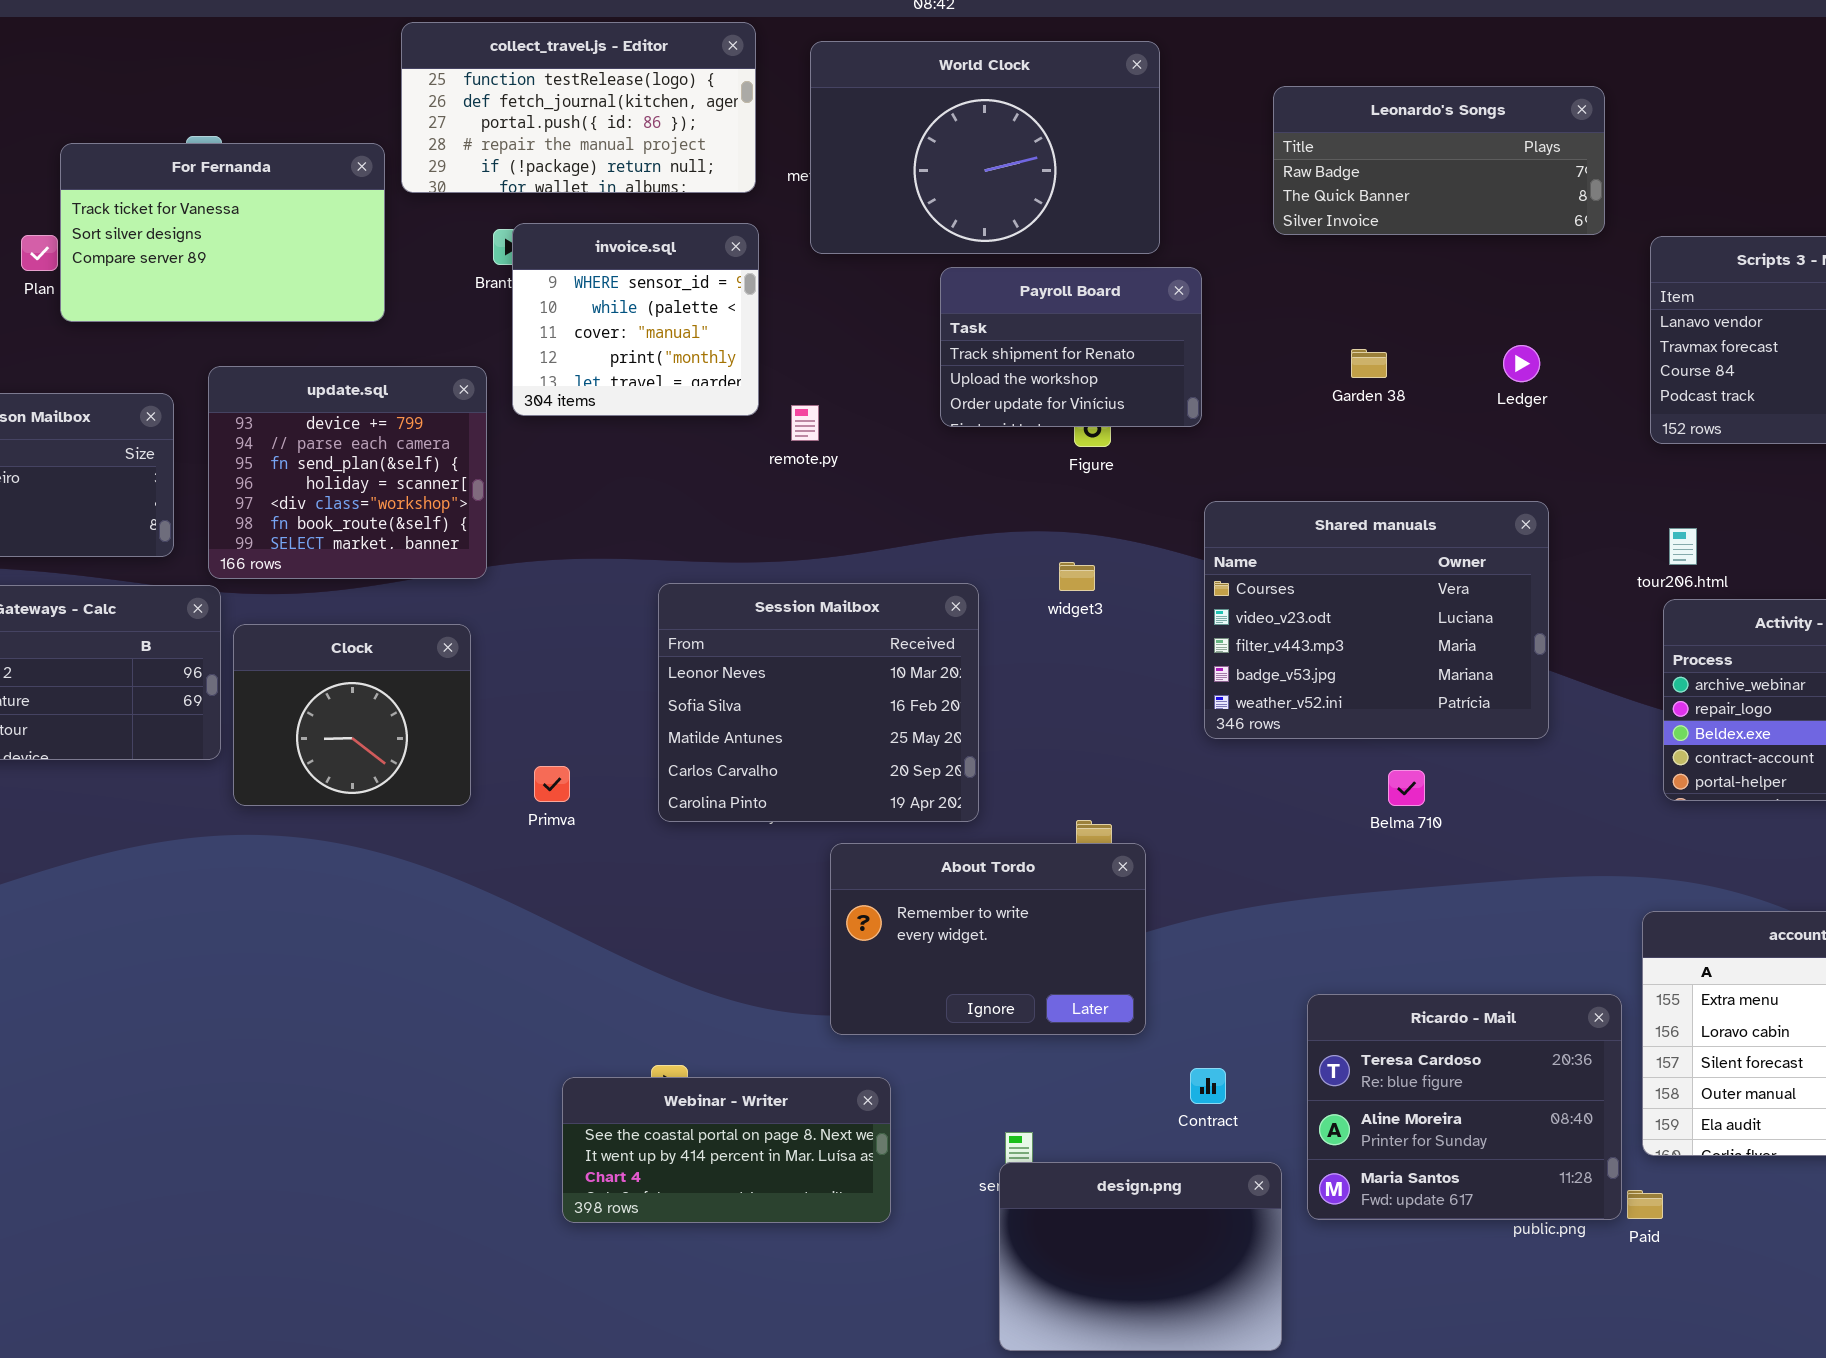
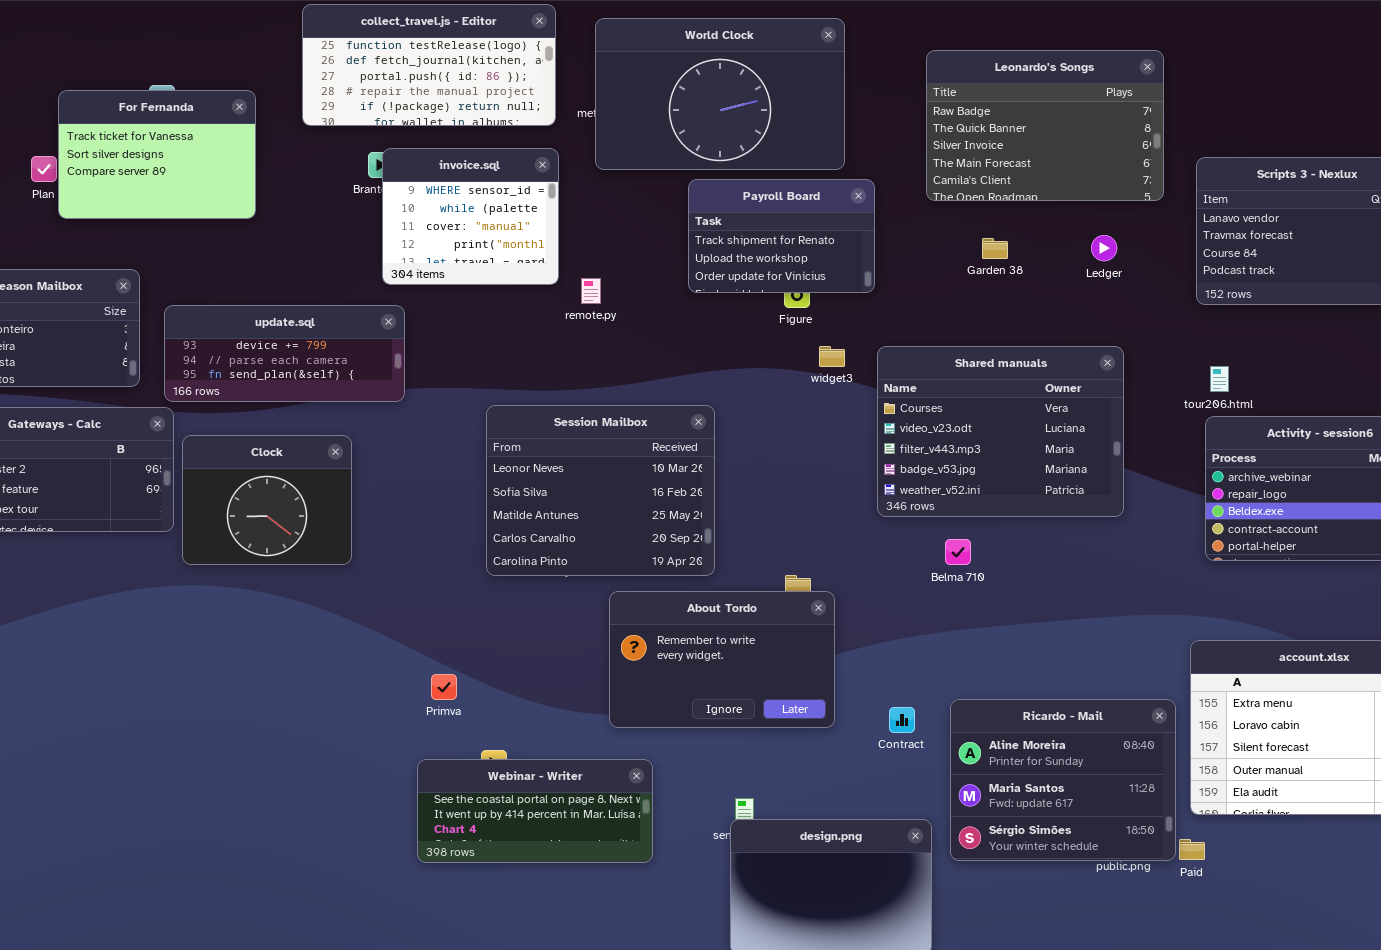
Leonardo's Songs: [1273,86,1605,235] -> [926,50,1164,201], resized
For Fernanda: [60,143,385,322] -> [58,90,256,219], resized
update.sql: [208,366,487,579] -> [164,305,405,402], resized
widget3: [1059,562,1095,591] -> [819,346,845,367], moved
Primva: [534,766,570,802] -> [431,674,457,700], moved
Belma 710: [1388,770,1425,806] -> [945,539,971,565], moved
Ricardo - Mail: [1307,994,1622,1220] -> [950,699,1176,861], scrolled down 1 row
Contract: [1190,1068,1226,1104] -> [889,707,915,733], moved

